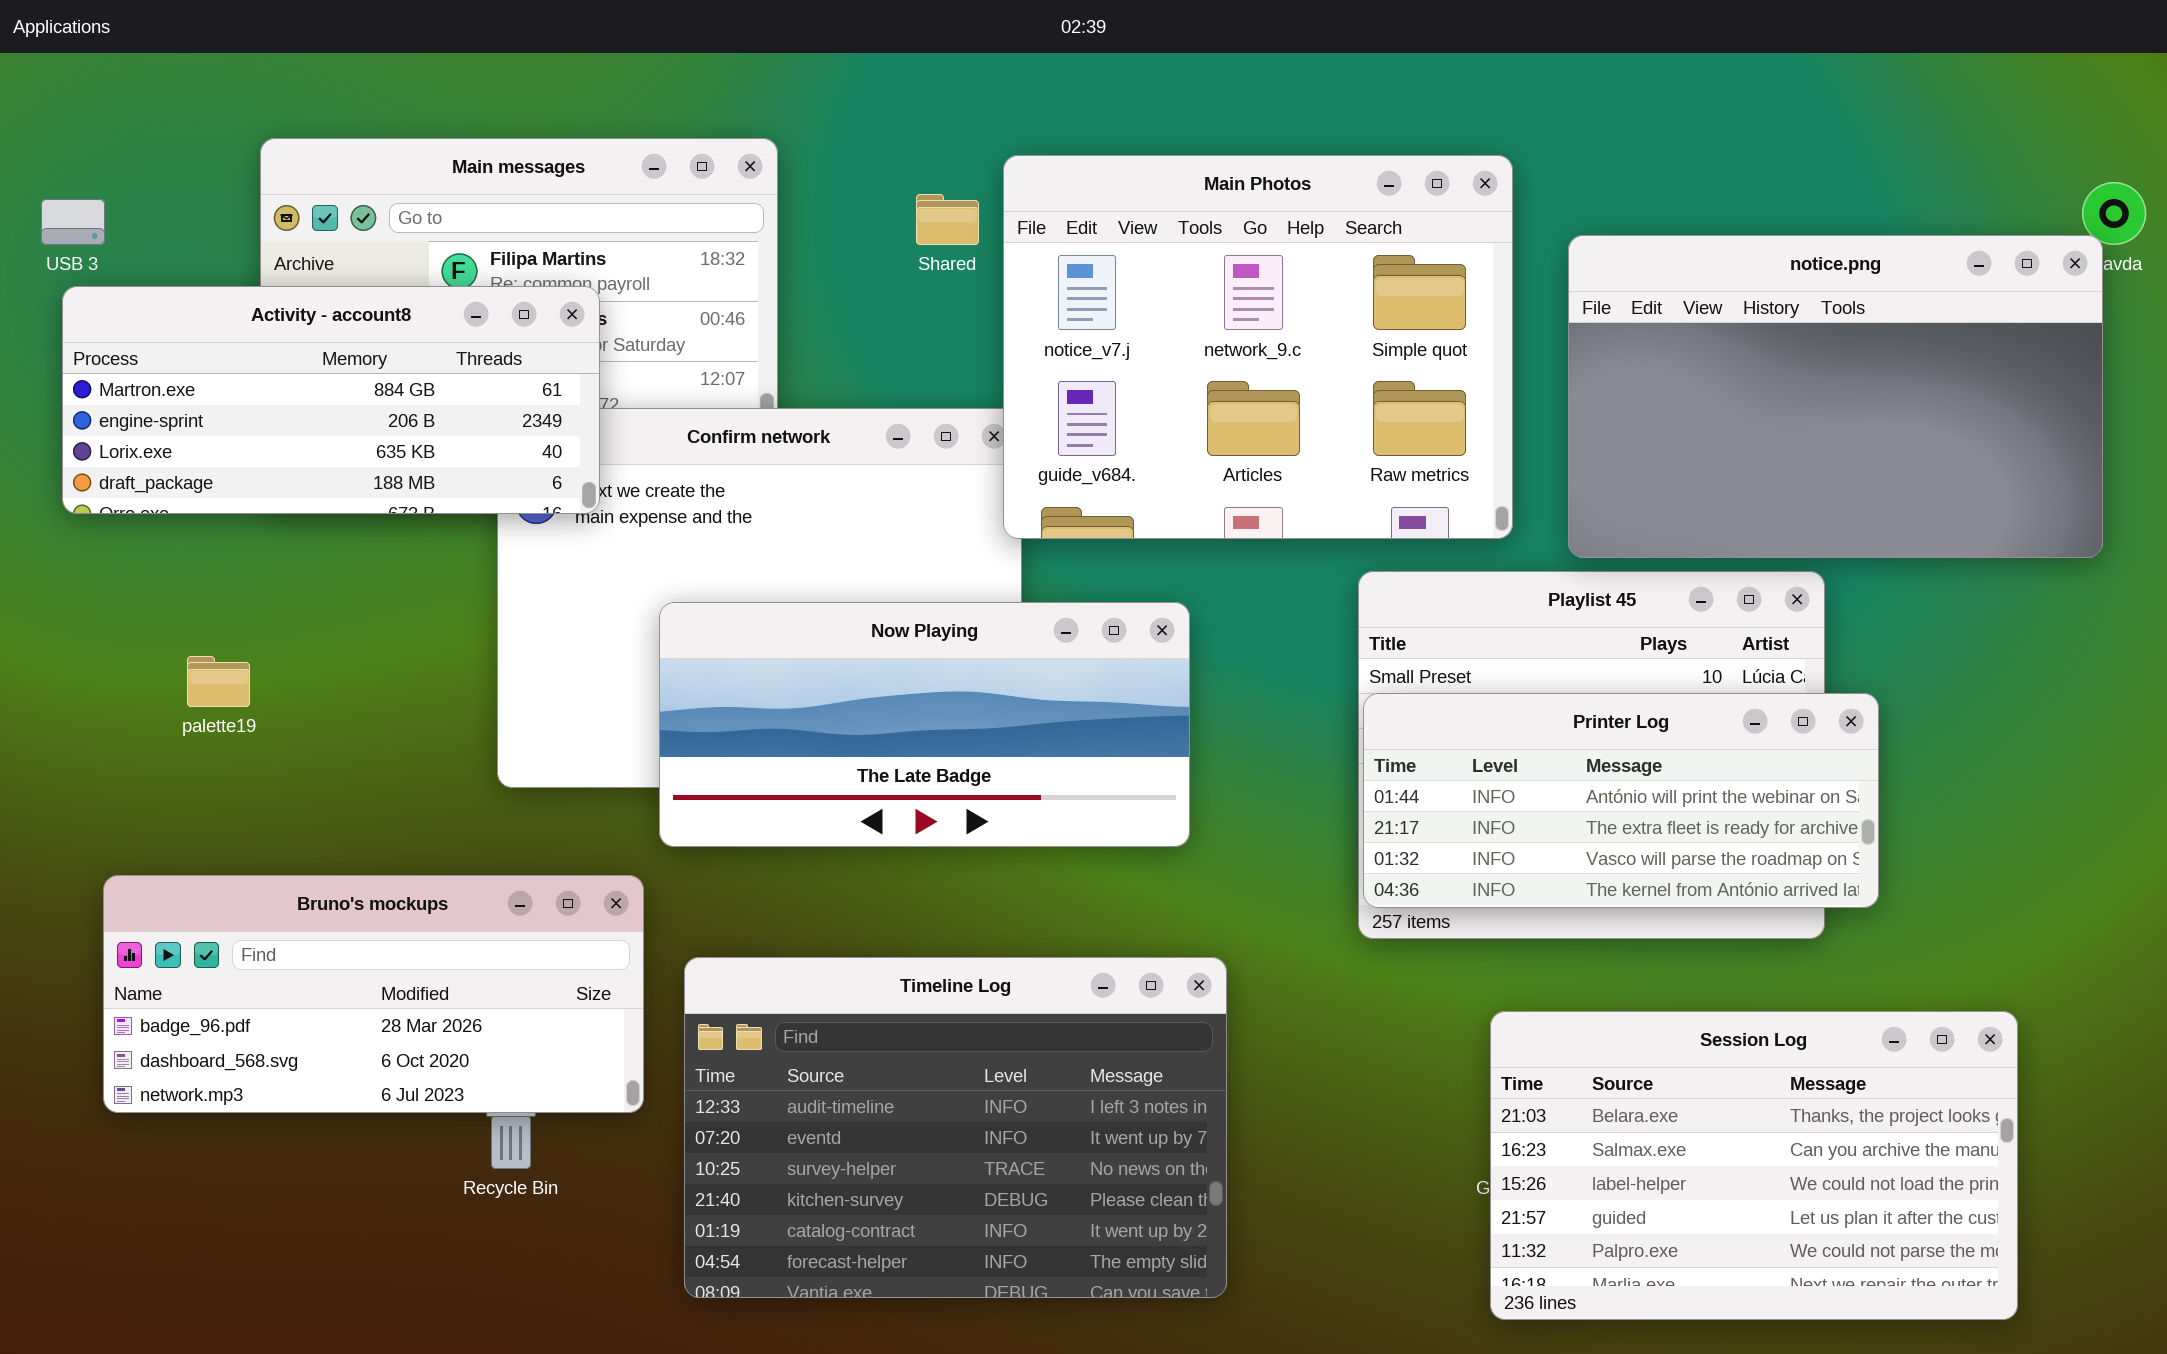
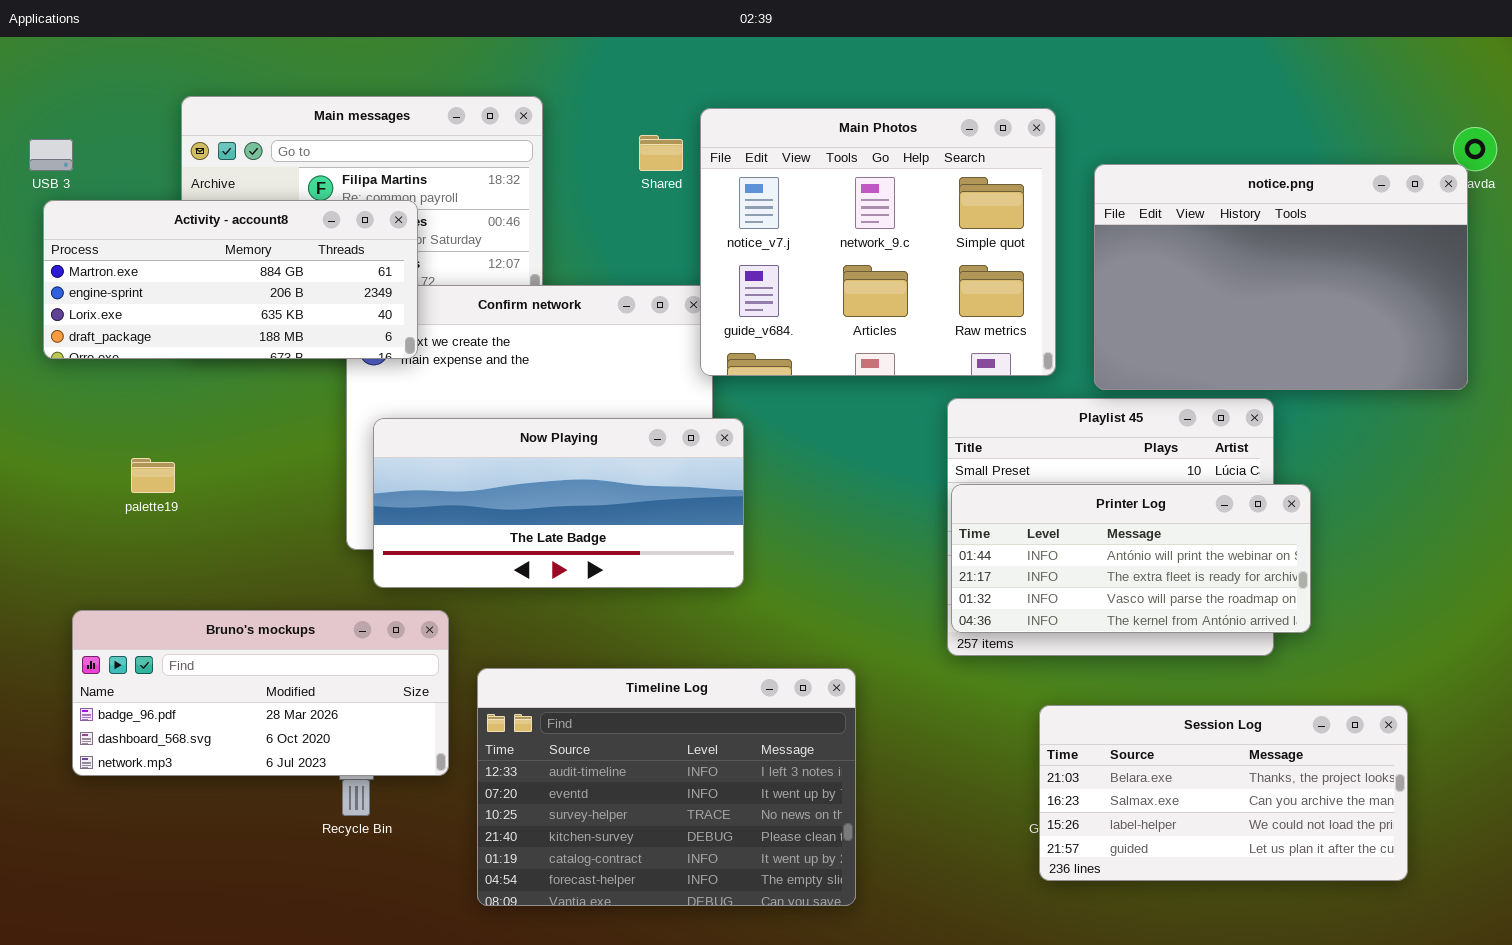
Now Playing: [659,602,1190,847] -> [373,418,744,588], moved
Session Log: [1490,1011,2018,1320] -> [1039,705,1408,881], resized

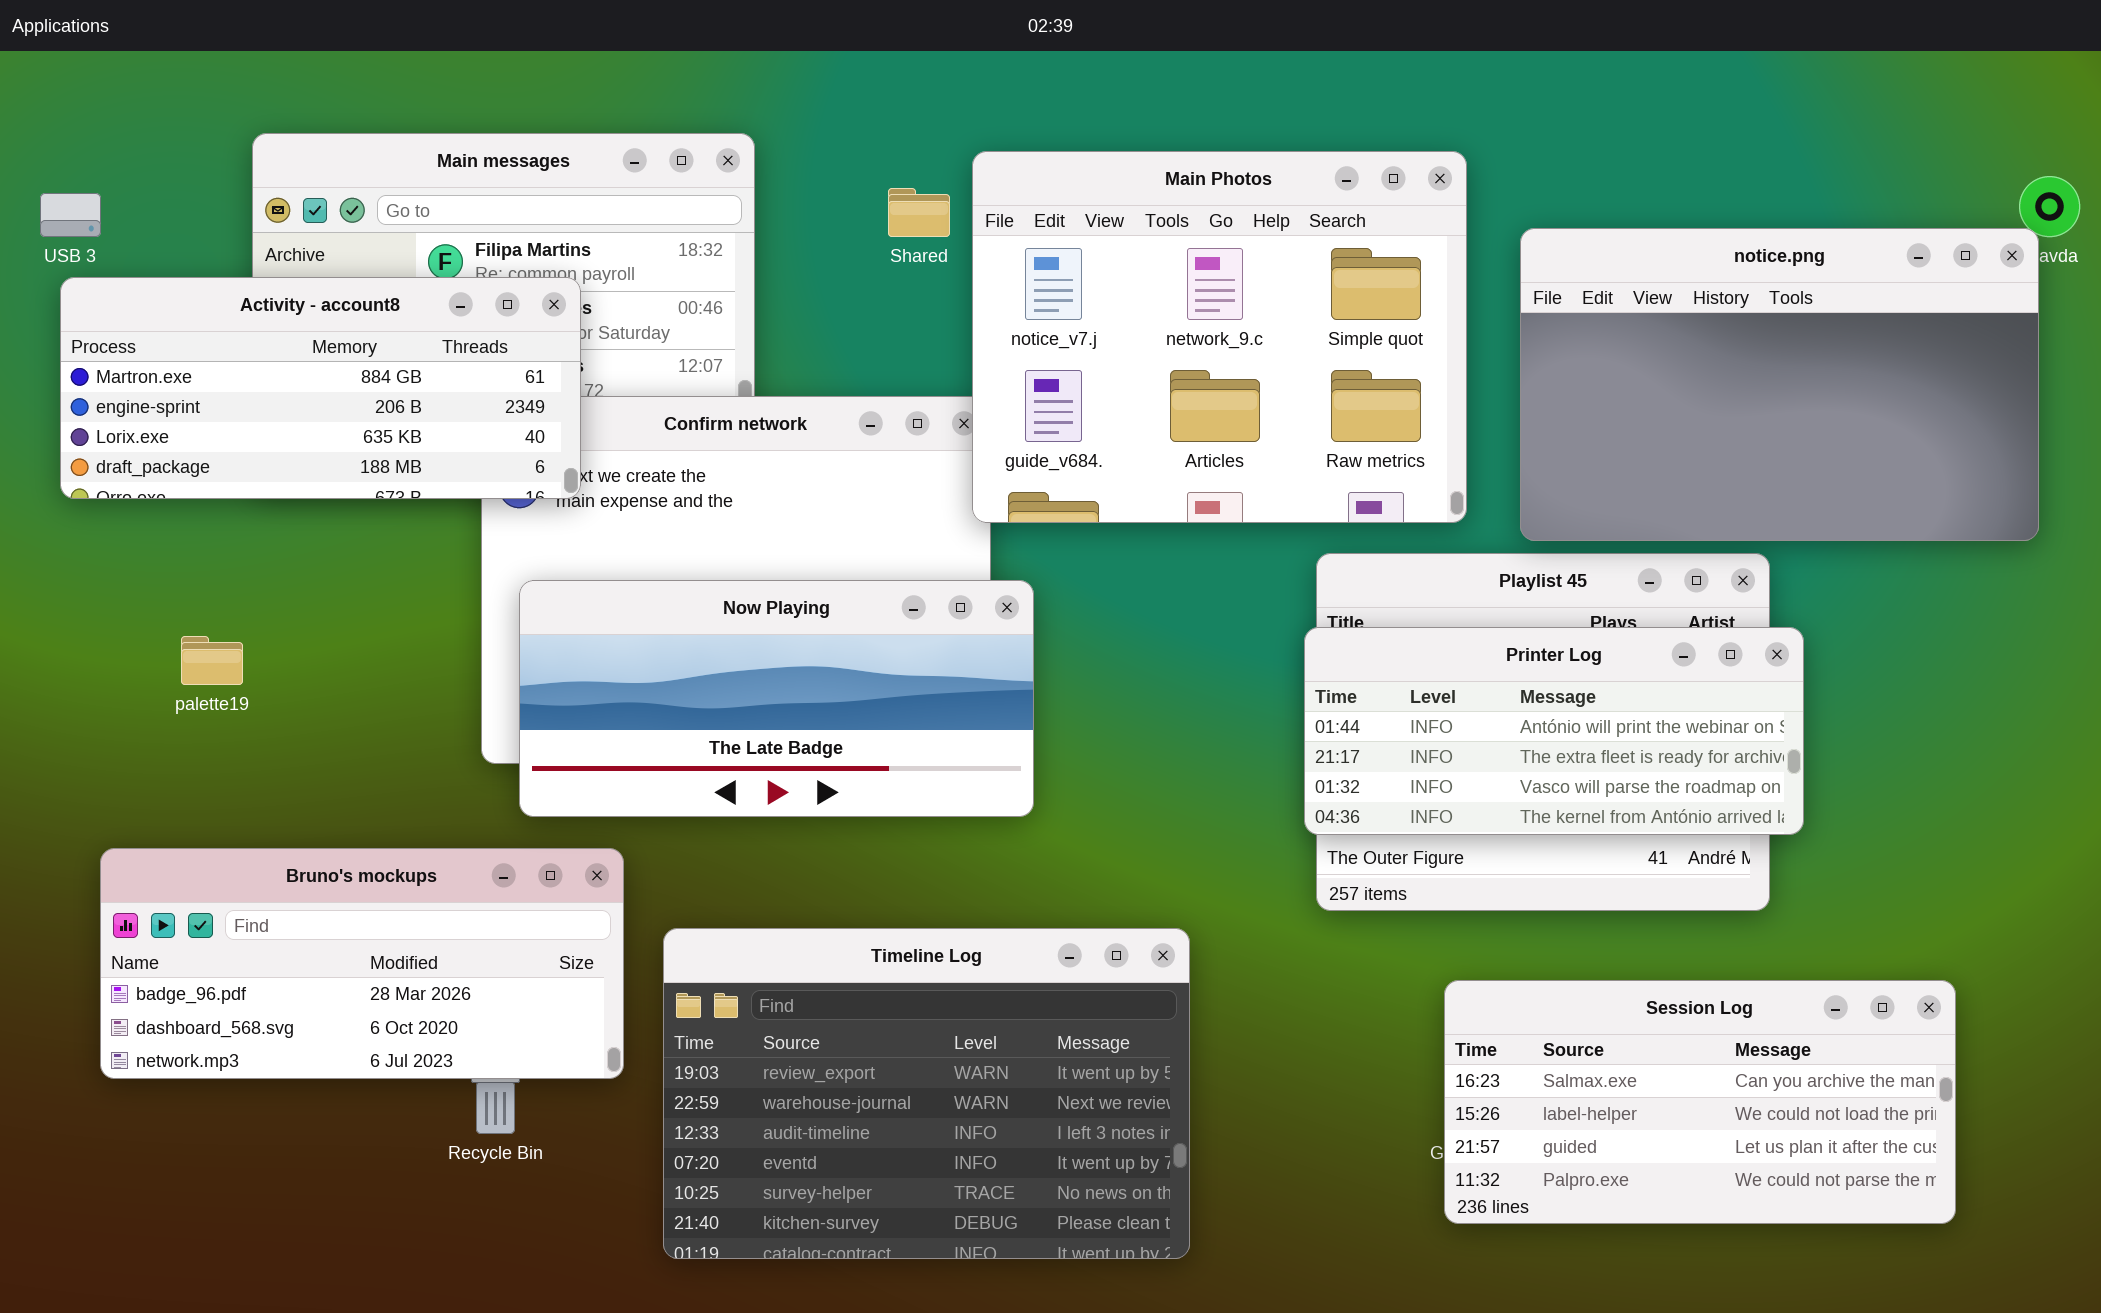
Printer Log: [951,484,1311,633] -> [1304,627,1804,835], moved
Timeline Log: [477,668,856,906] -> [663,928,1190,1259], scrolled up 2 rows
Session Log: [1039,705,1408,881] -> [1444,980,1956,1224], scrolled down 1 row

